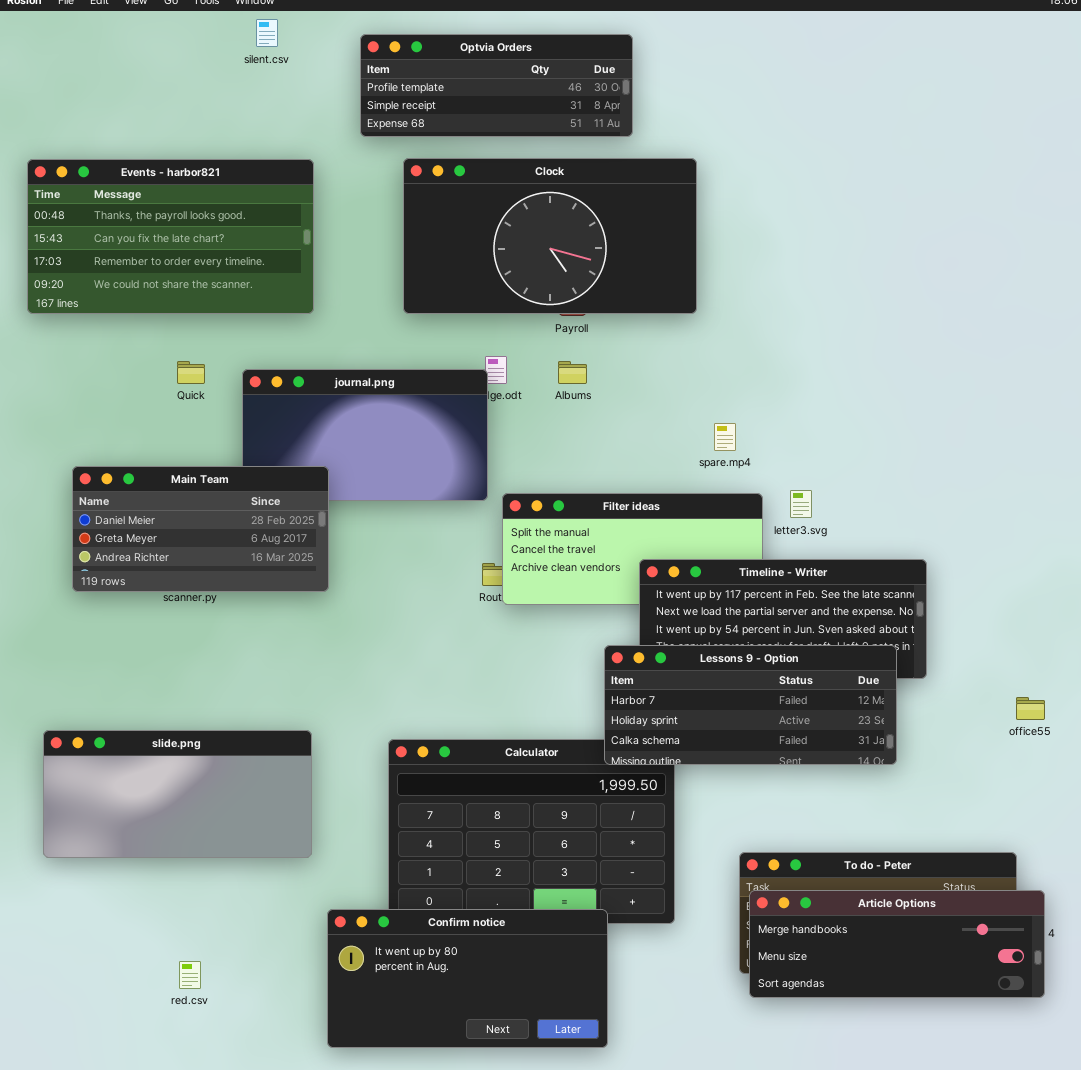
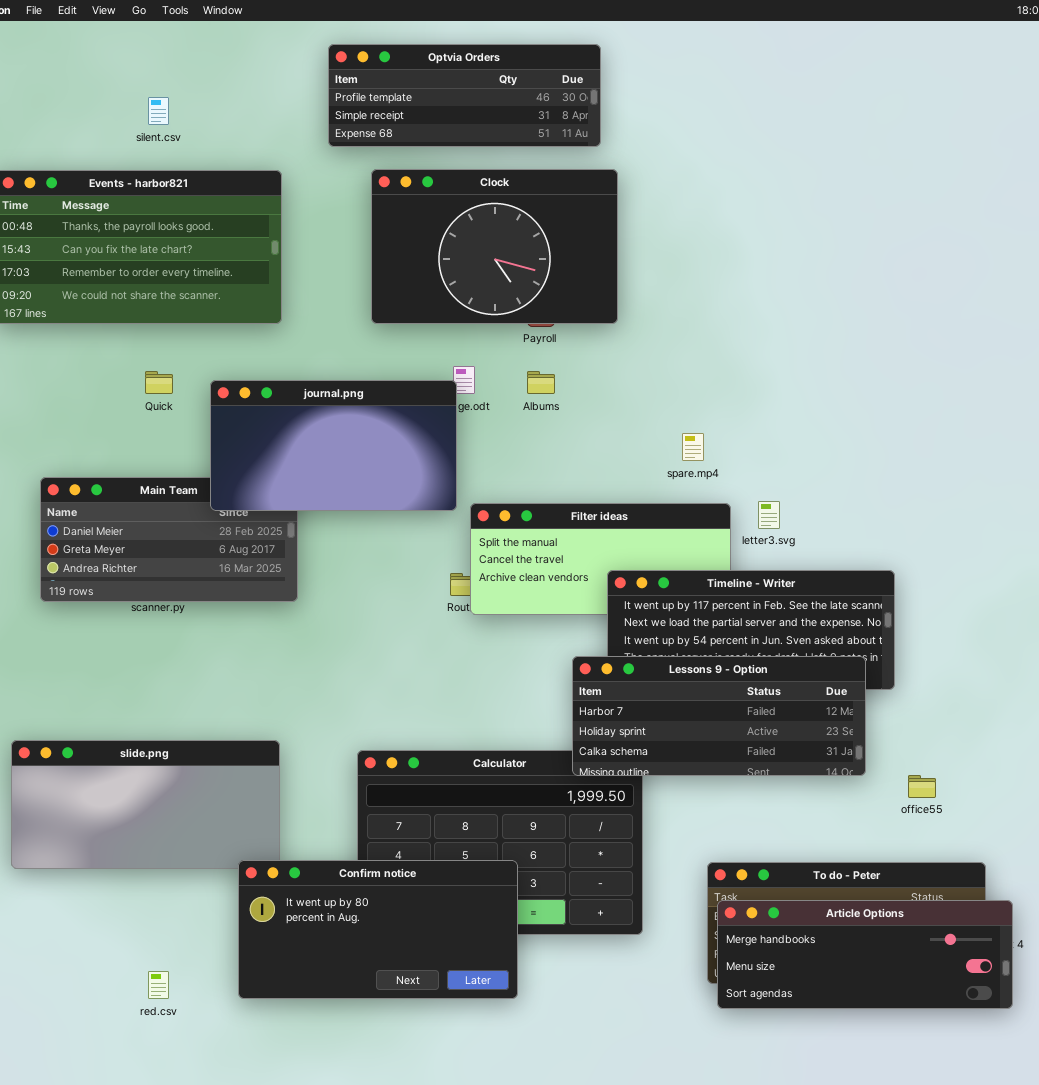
silent.csv: [256,19,278,47] -> [148,97,169,125], moved
Clock: [403,158,697,314] -> [371,169,618,324], resized
journal.png: [242,369,488,501] -> [210,380,457,511], raised
office55: [1016,697,1045,720] -> [908,775,936,798], moved
Confirm notice: [327,909,608,1048] -> [238,860,518,999], moved

